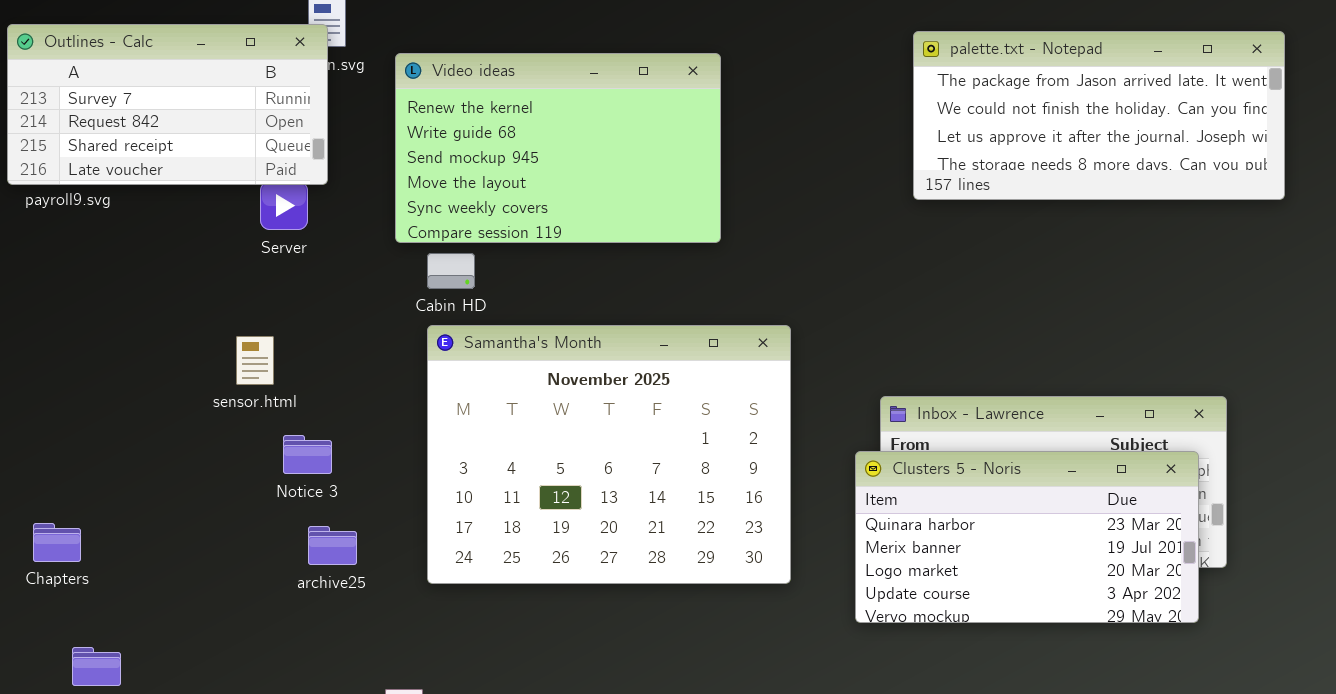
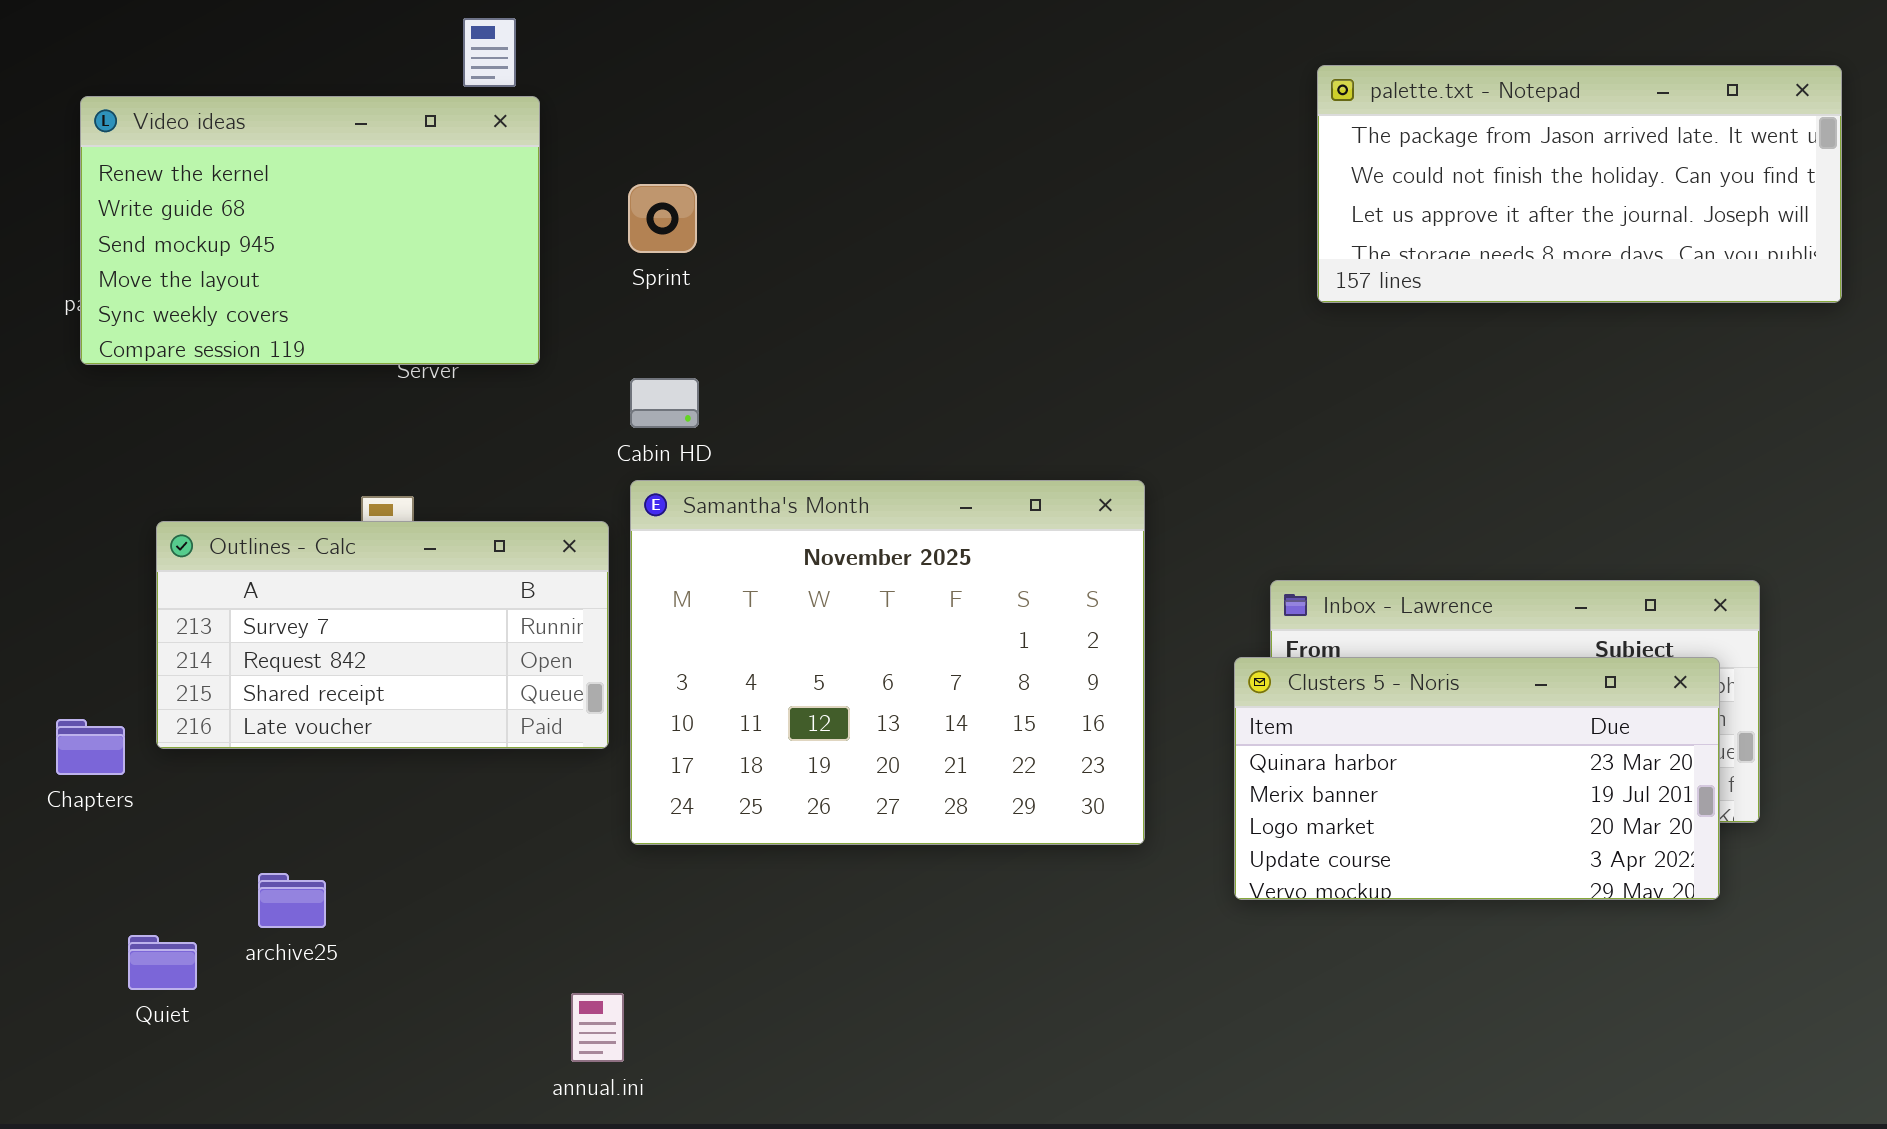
Outlines - Calc: [7,24,328,185] -> [156,521,609,749], moved
Video ideas: [395,53,721,243] -> [80,96,540,365], moved
Chapters: [33,523,81,562] -> [56,719,125,775], moved
archive25: [308,526,357,565] -> [258,873,326,928], moved

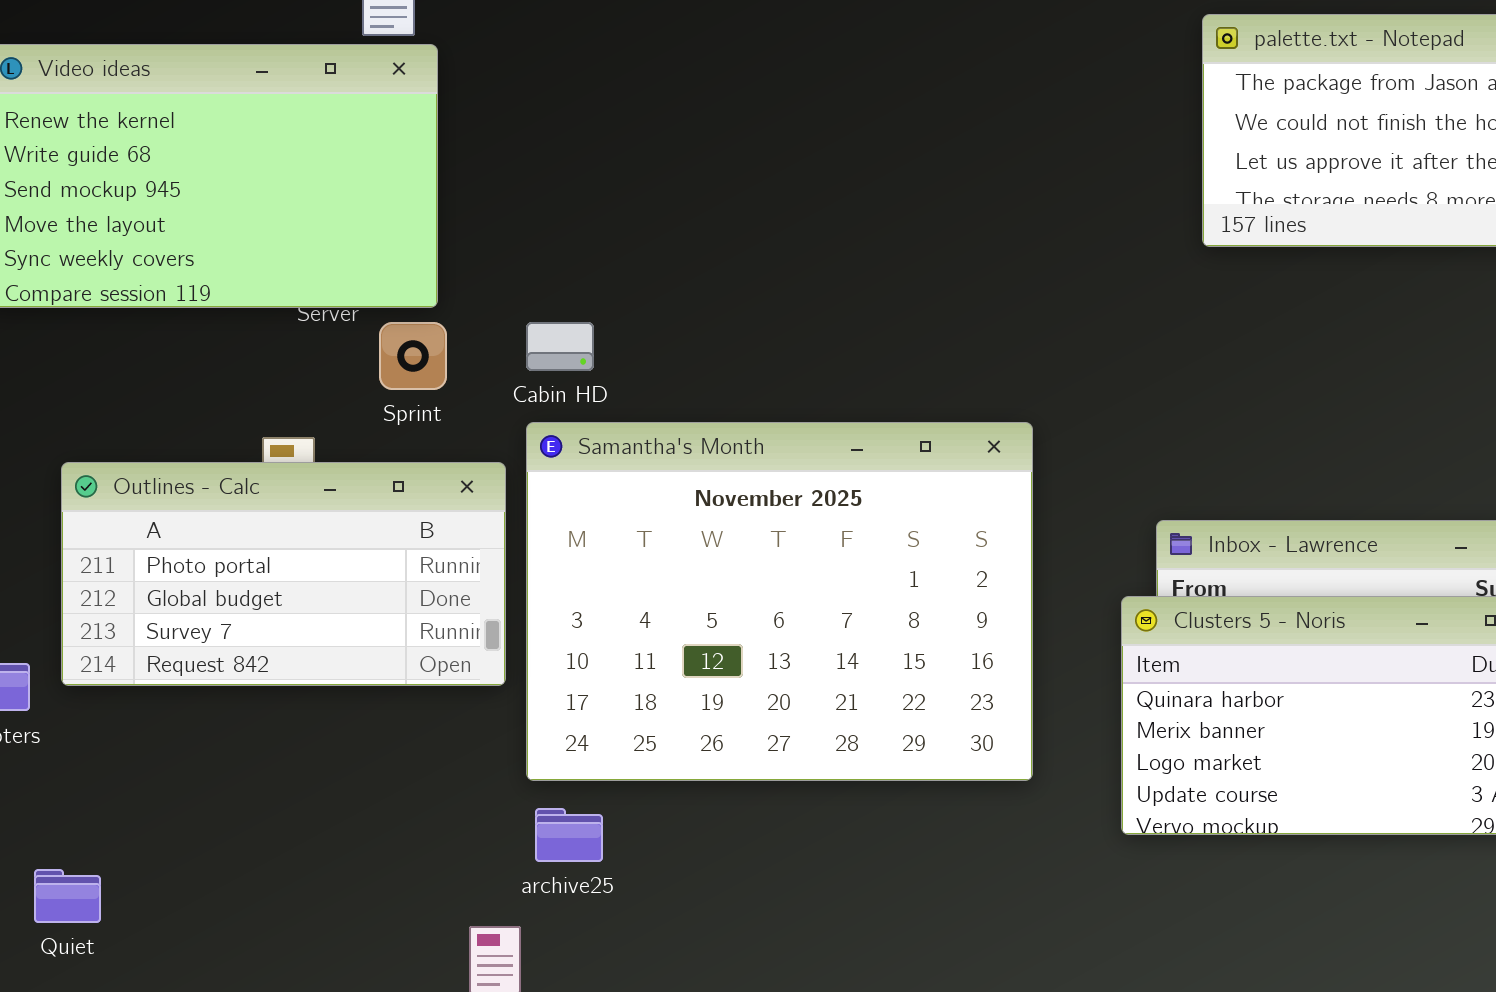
Sprint: [628,184,697,253] -> [379,322,447,390], moved
Outlines - Calc: [156,521,609,749] -> [61,462,506,686], scrolled up 2 rows
archive25: [258,873,326,928] -> [535,808,603,862], moved

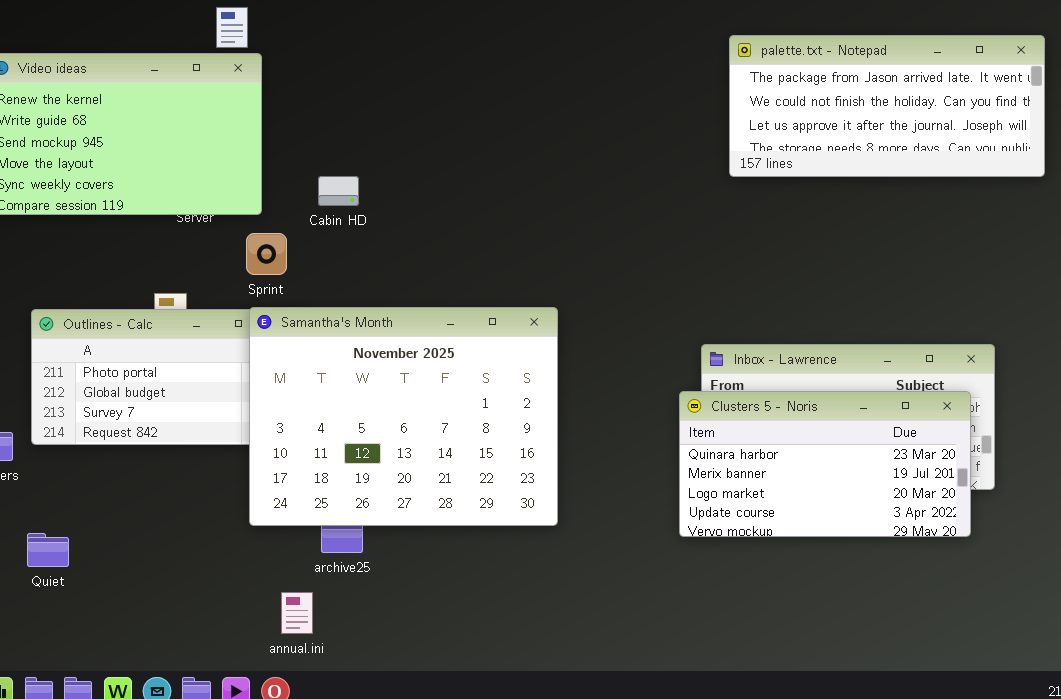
Sprint: [379,322,447,390] -> [246,233,287,275], moved
Cabin HD: [526,322,594,371] -> [318,176,359,206], moved
Samantha's Month: [526,422,1033,781] -> [249,307,558,526], moved
Quiet: [34,869,101,923] -> [27,533,69,567], moved

